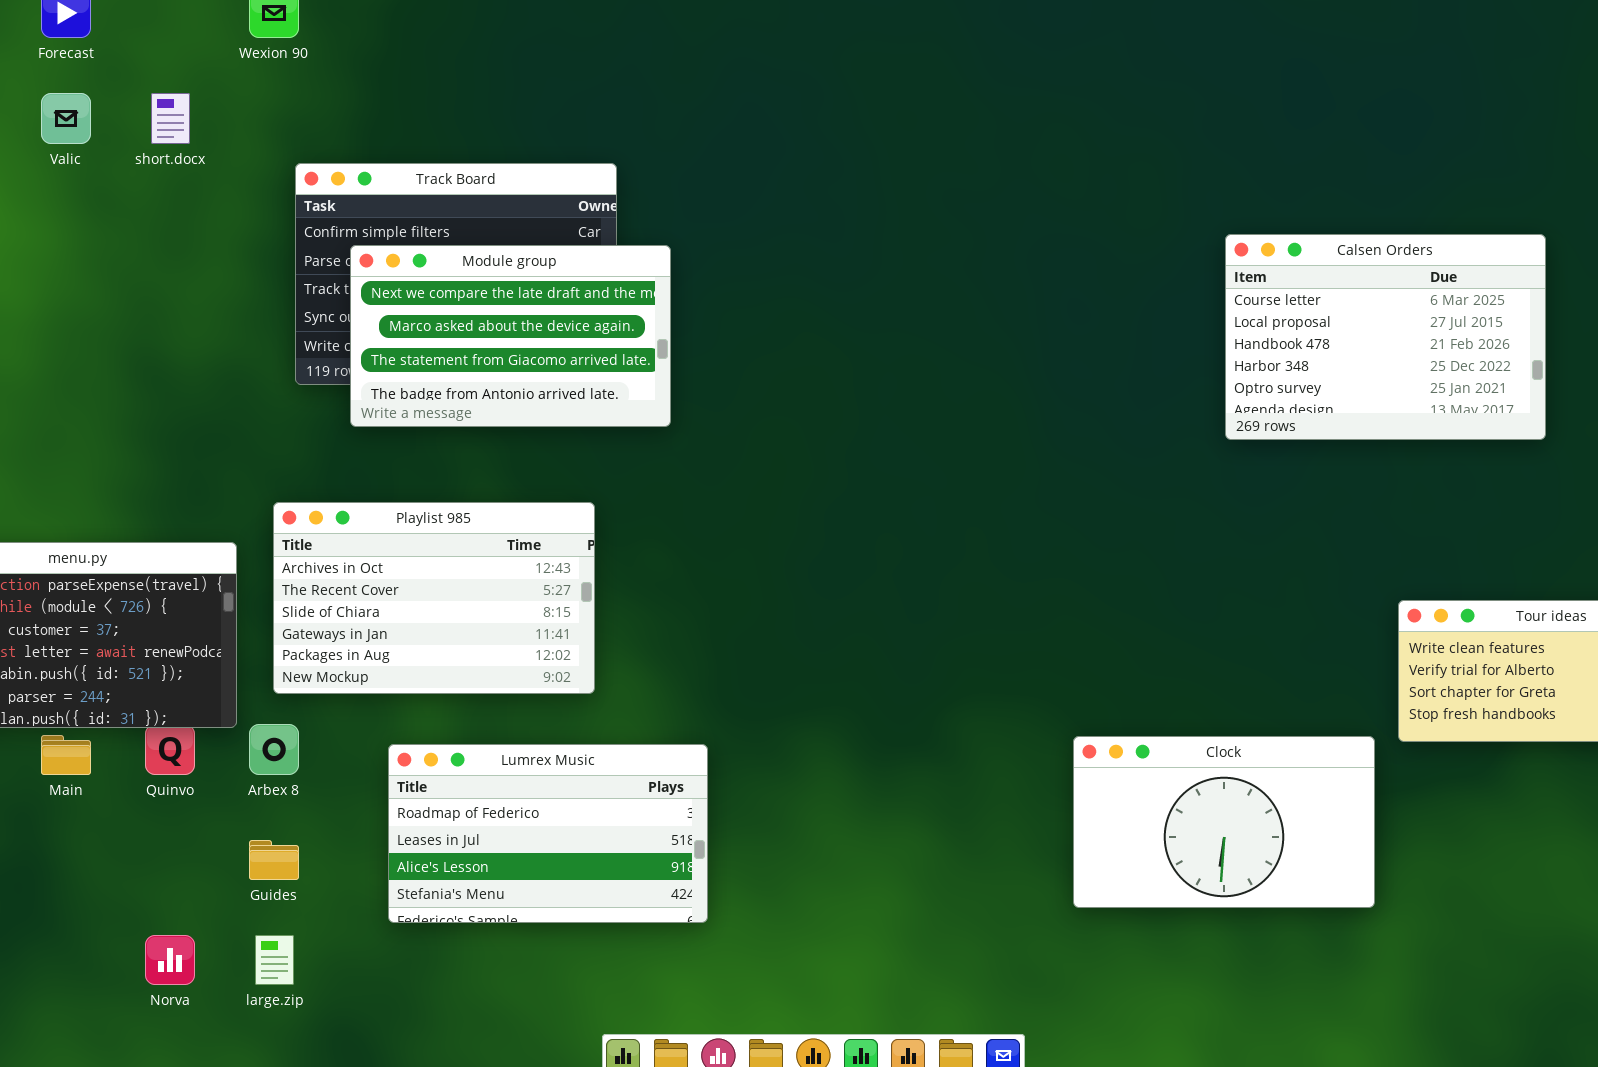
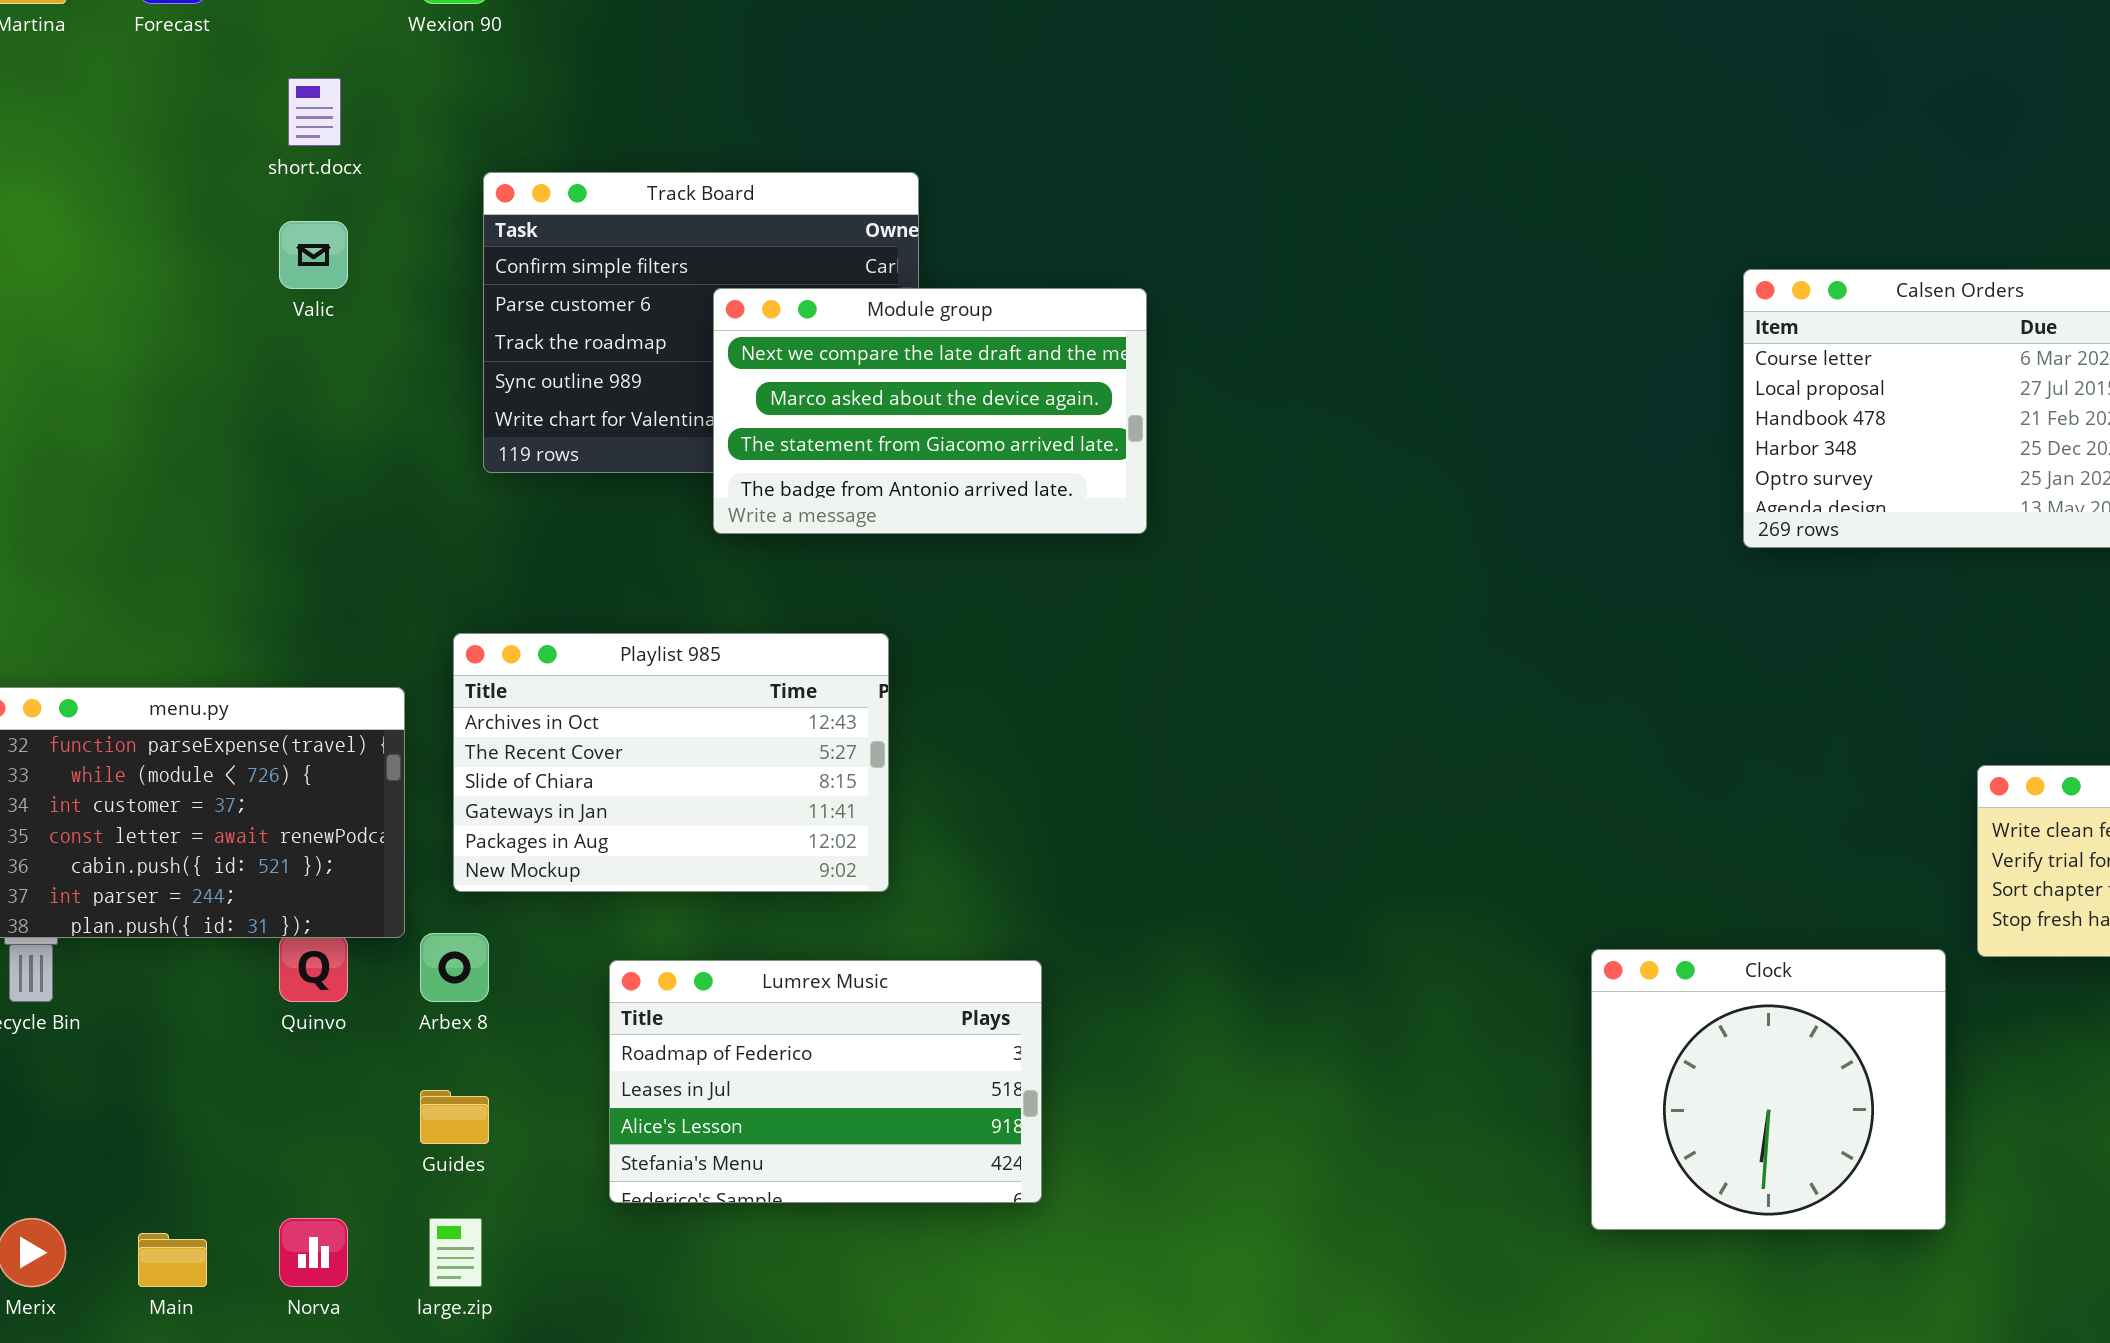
Valic: [41,93,91,144] -> [279,221,348,289], moved
Module group: [350,245,671,427] -> [713,288,1147,534], moved
Main: [41,735,91,775] -> [138,1233,207,1287], moved
Clock: [1073,736,1375,908] -> [1591,949,1946,1230], resized

